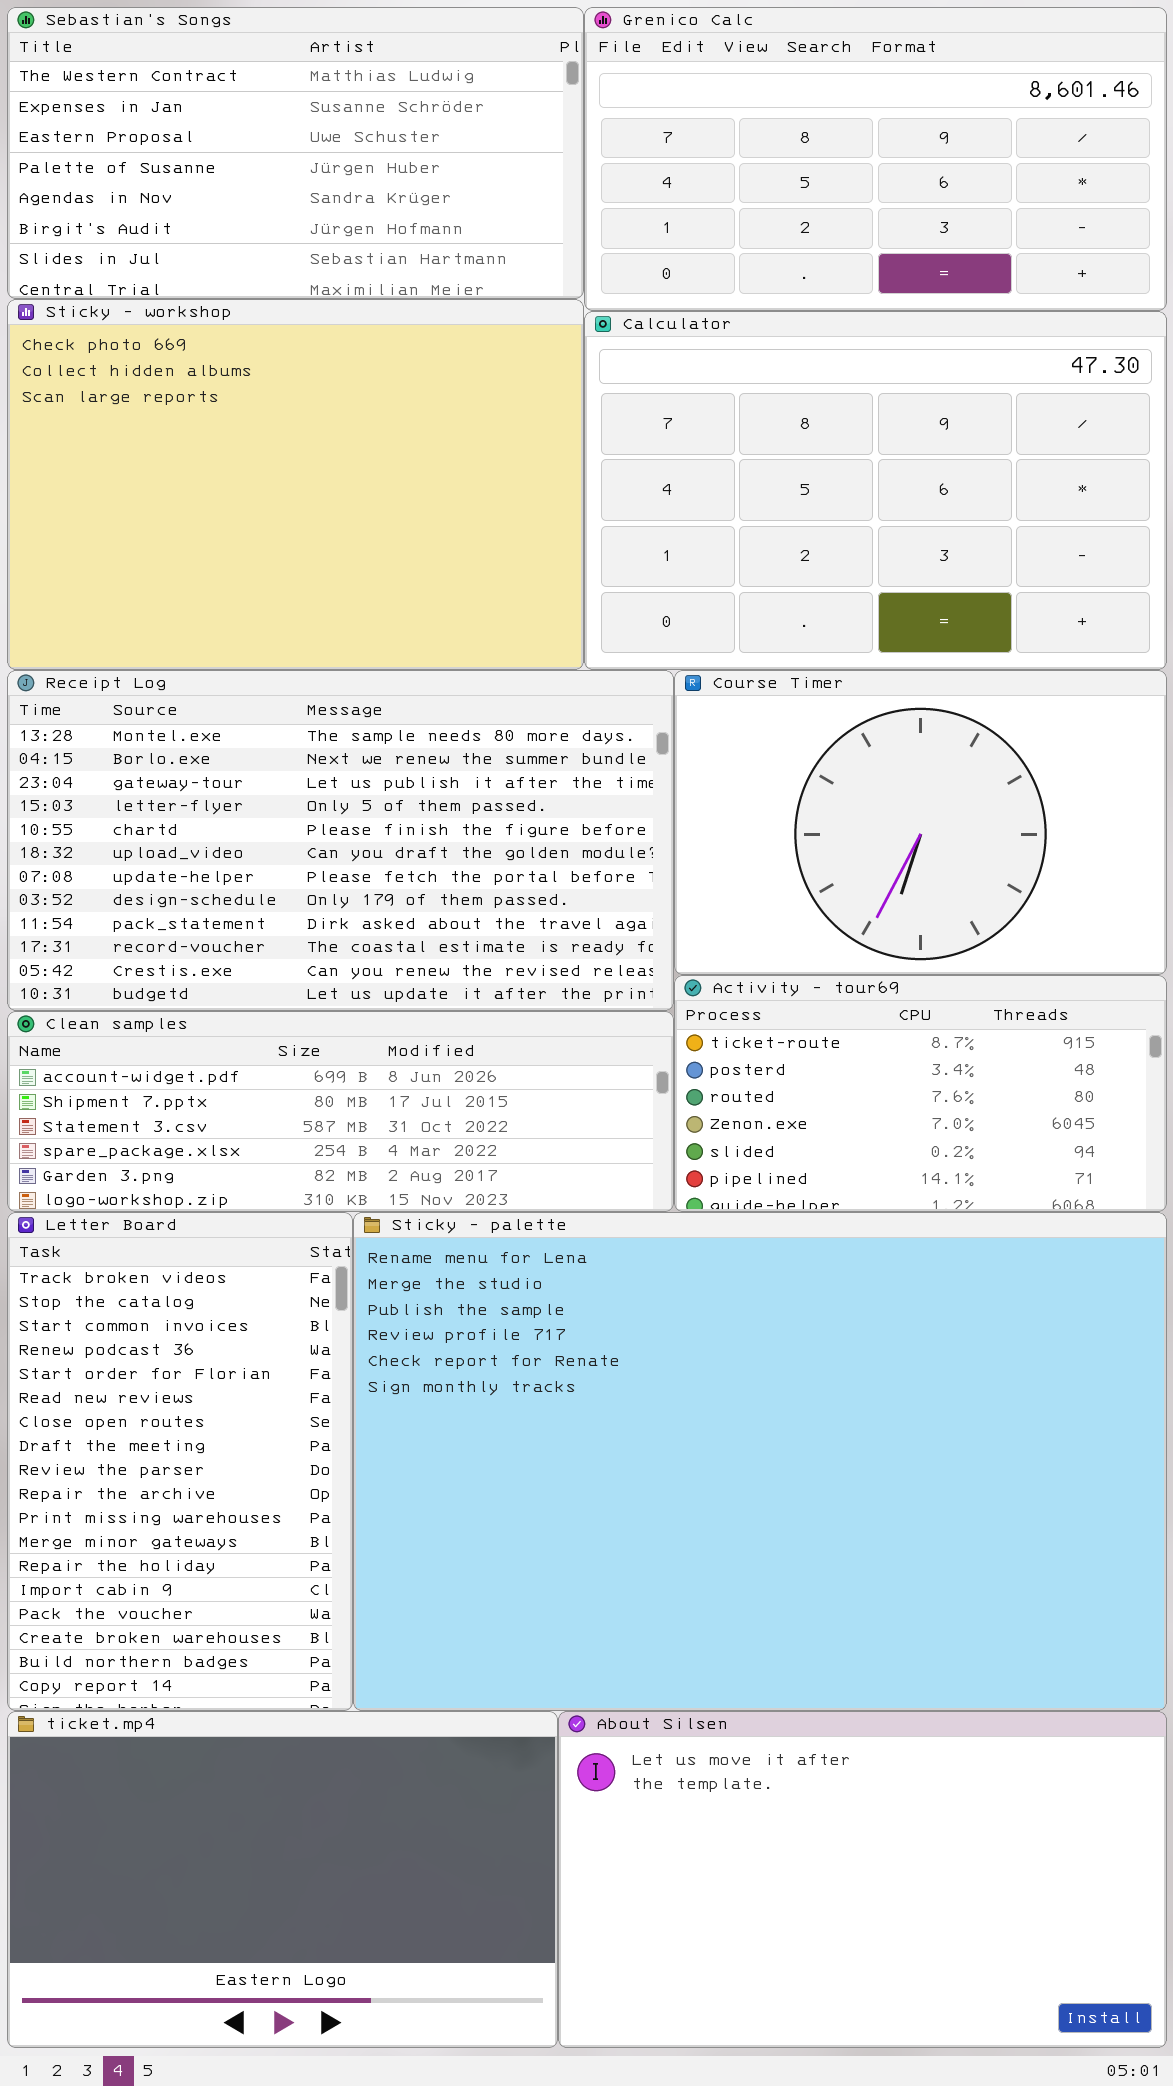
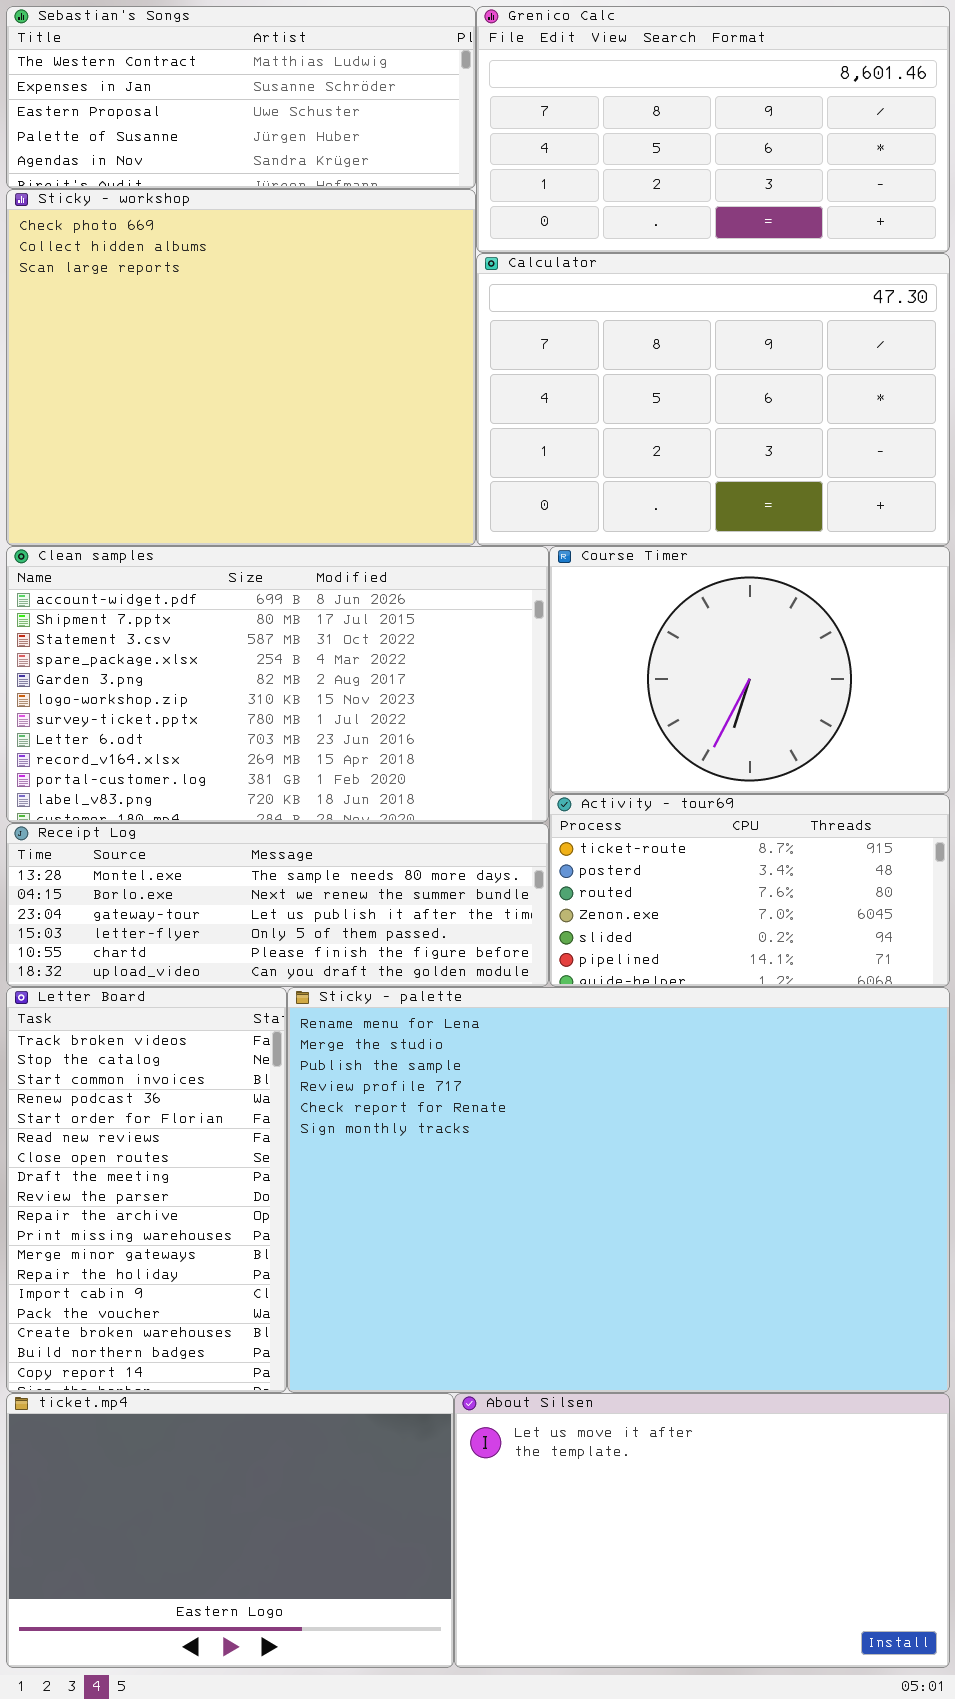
Sebastian's Songs: [7,7,584,299] -> [6,6,476,189], resized
Sticky - workshop: [7,299,584,670] -> [6,189,476,546], resized
Receipt Log: [7,670,674,1011] -> [6,823,549,987], moved, resized
Clean samples: [7,1011,674,1212] -> [6,546,549,823], moved, resized

